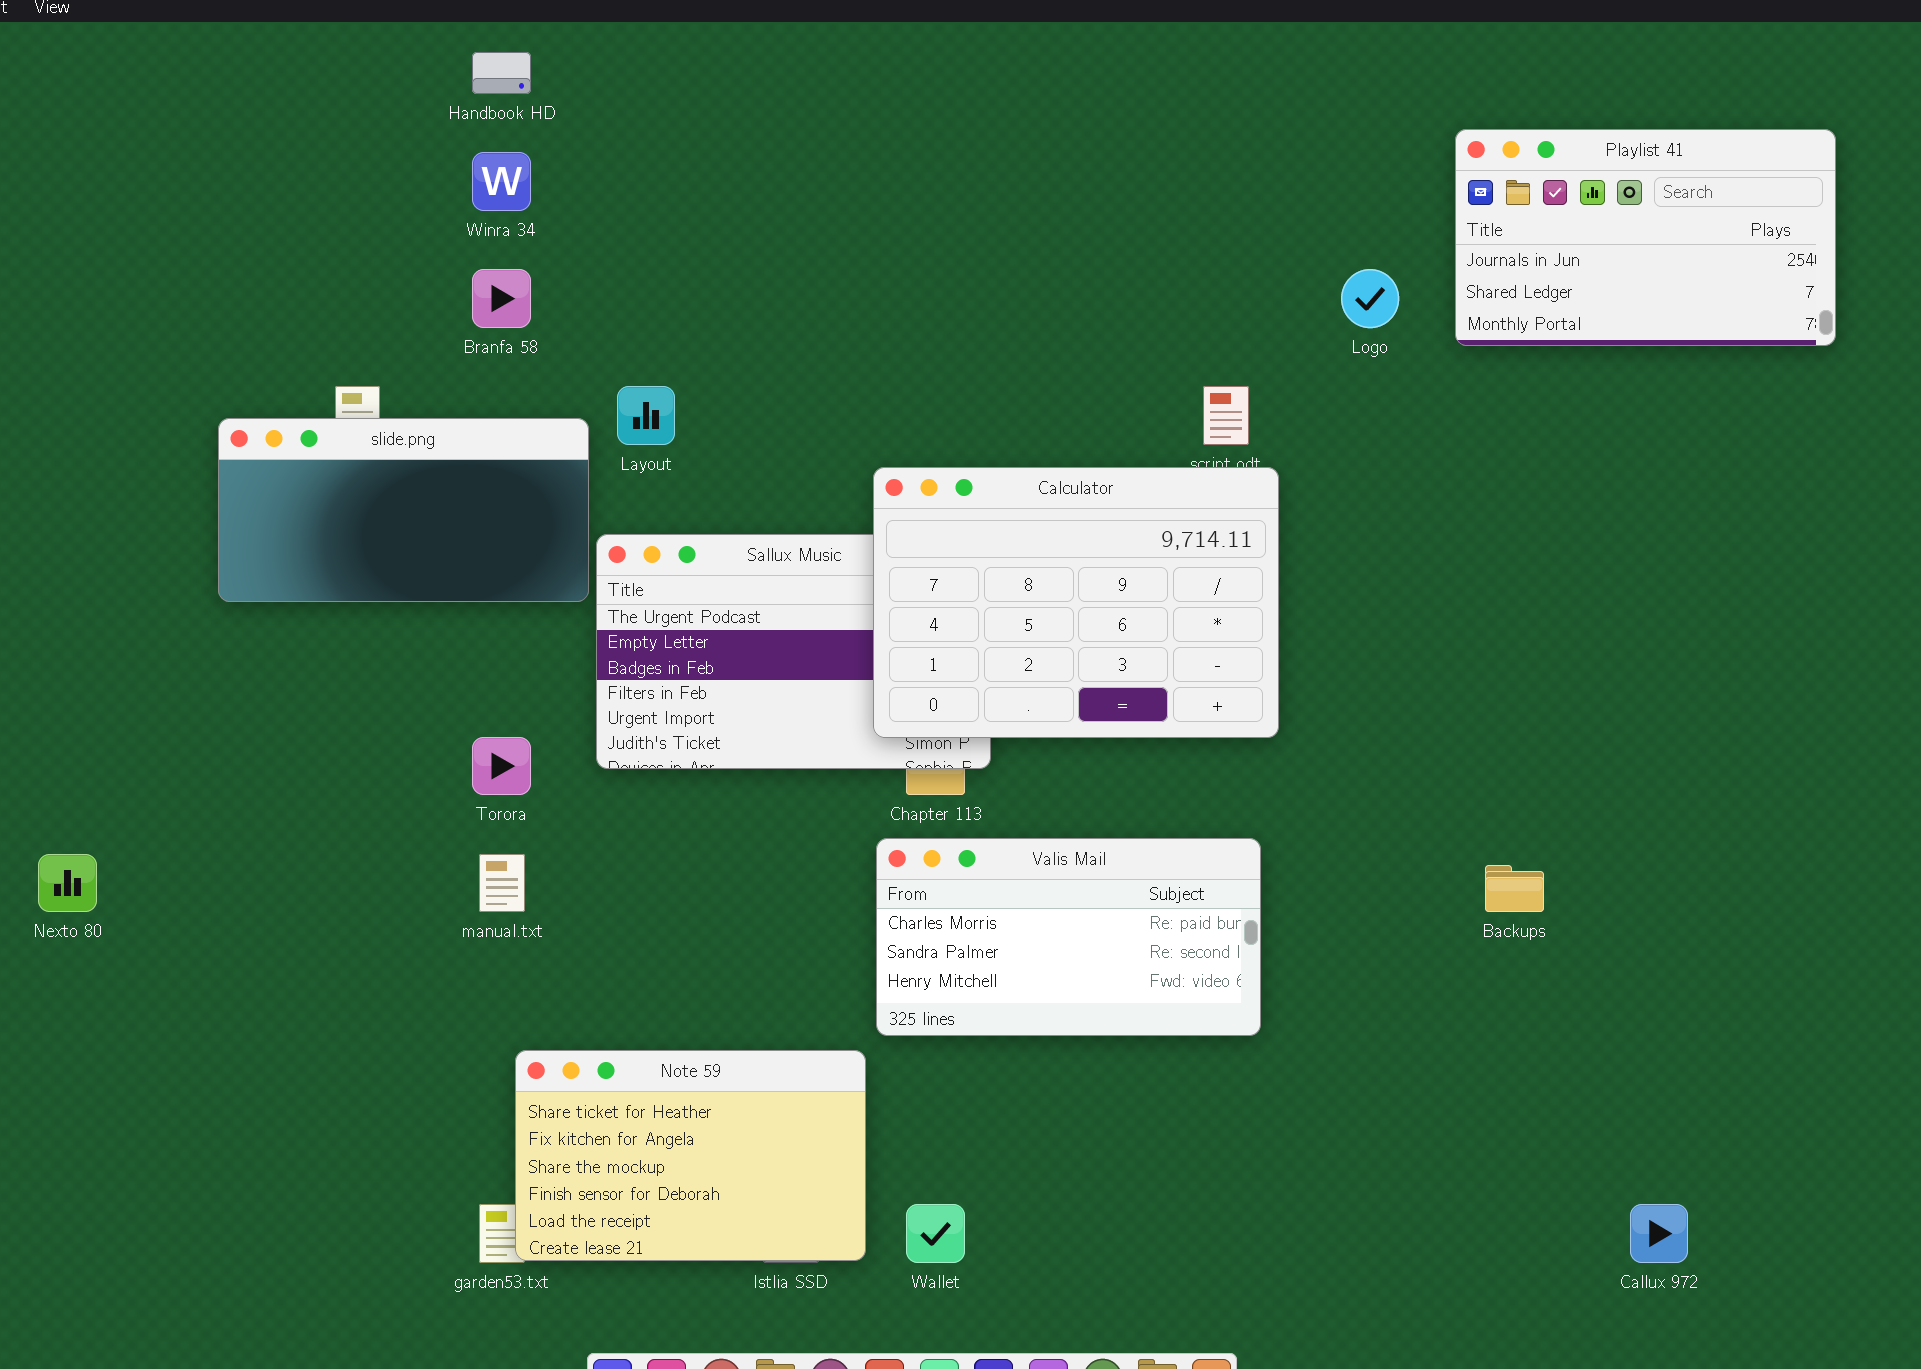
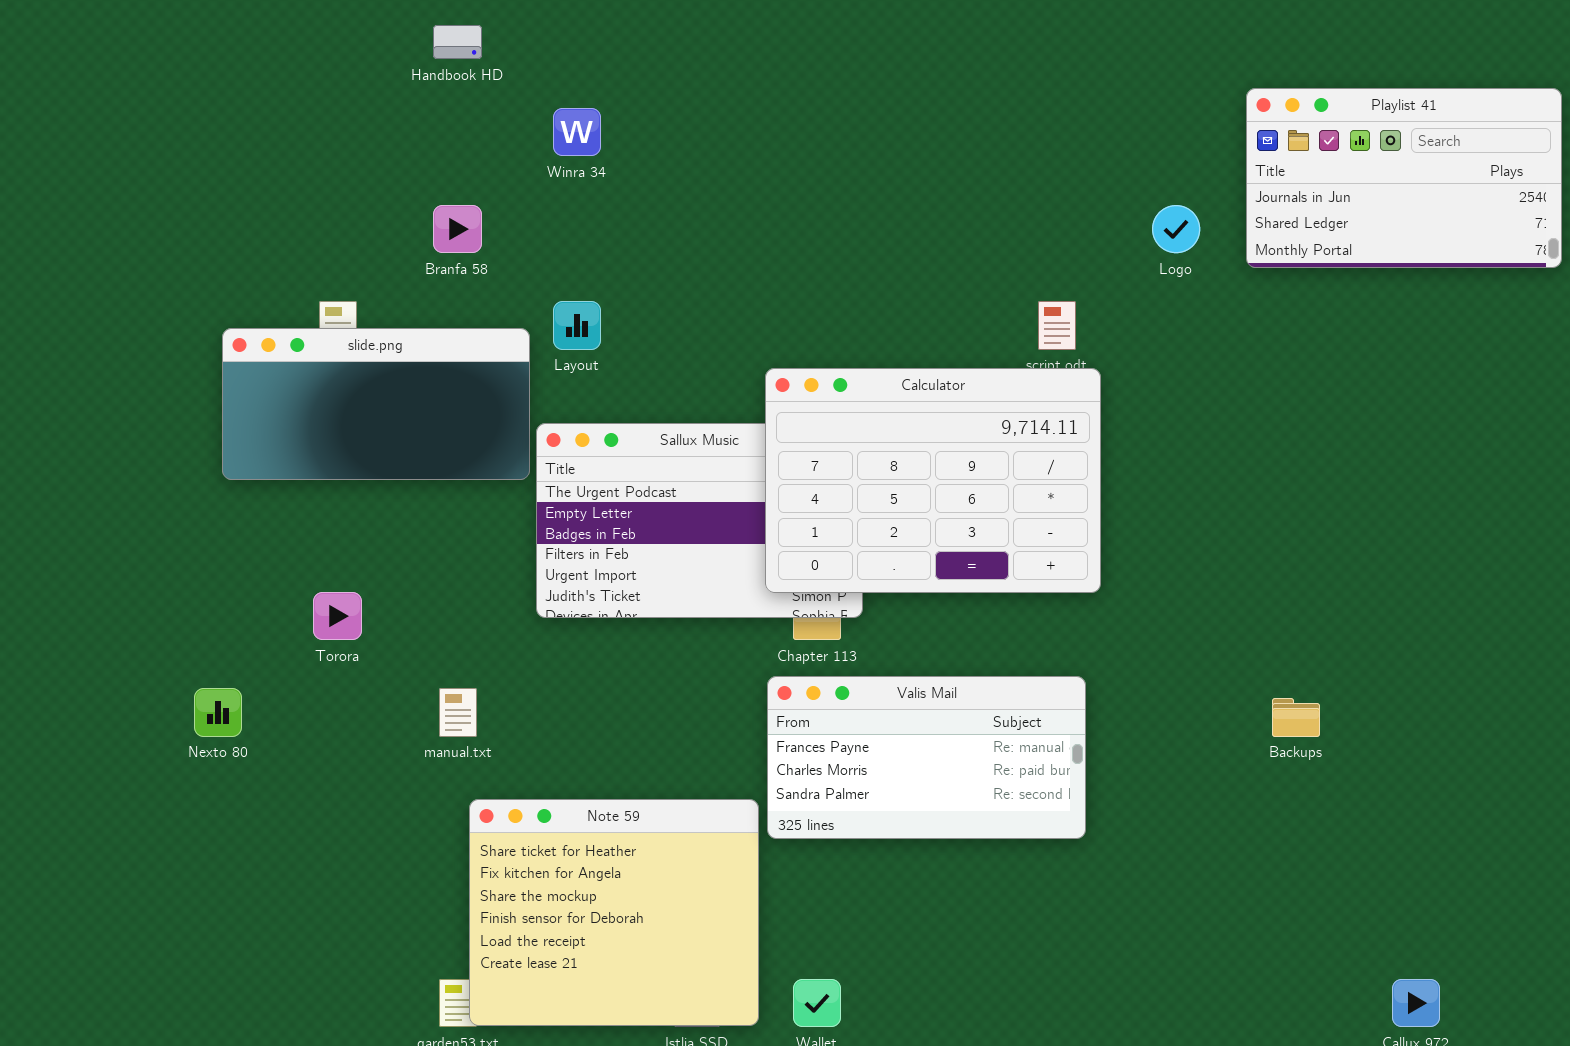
Winra 34: [472,152,531,211] -> [553,108,601,156], moved
Torora: [472,737,531,795] -> [313,592,362,640], moved
Valis Mail: [876,838,1261,1036] -> [767,676,1086,839], scrolled up 1 row
Nexto 80: [38,854,97,912] -> [194,688,242,737], moved
Note 59: [515,1050,866,1261] -> [469,799,759,1026], resized

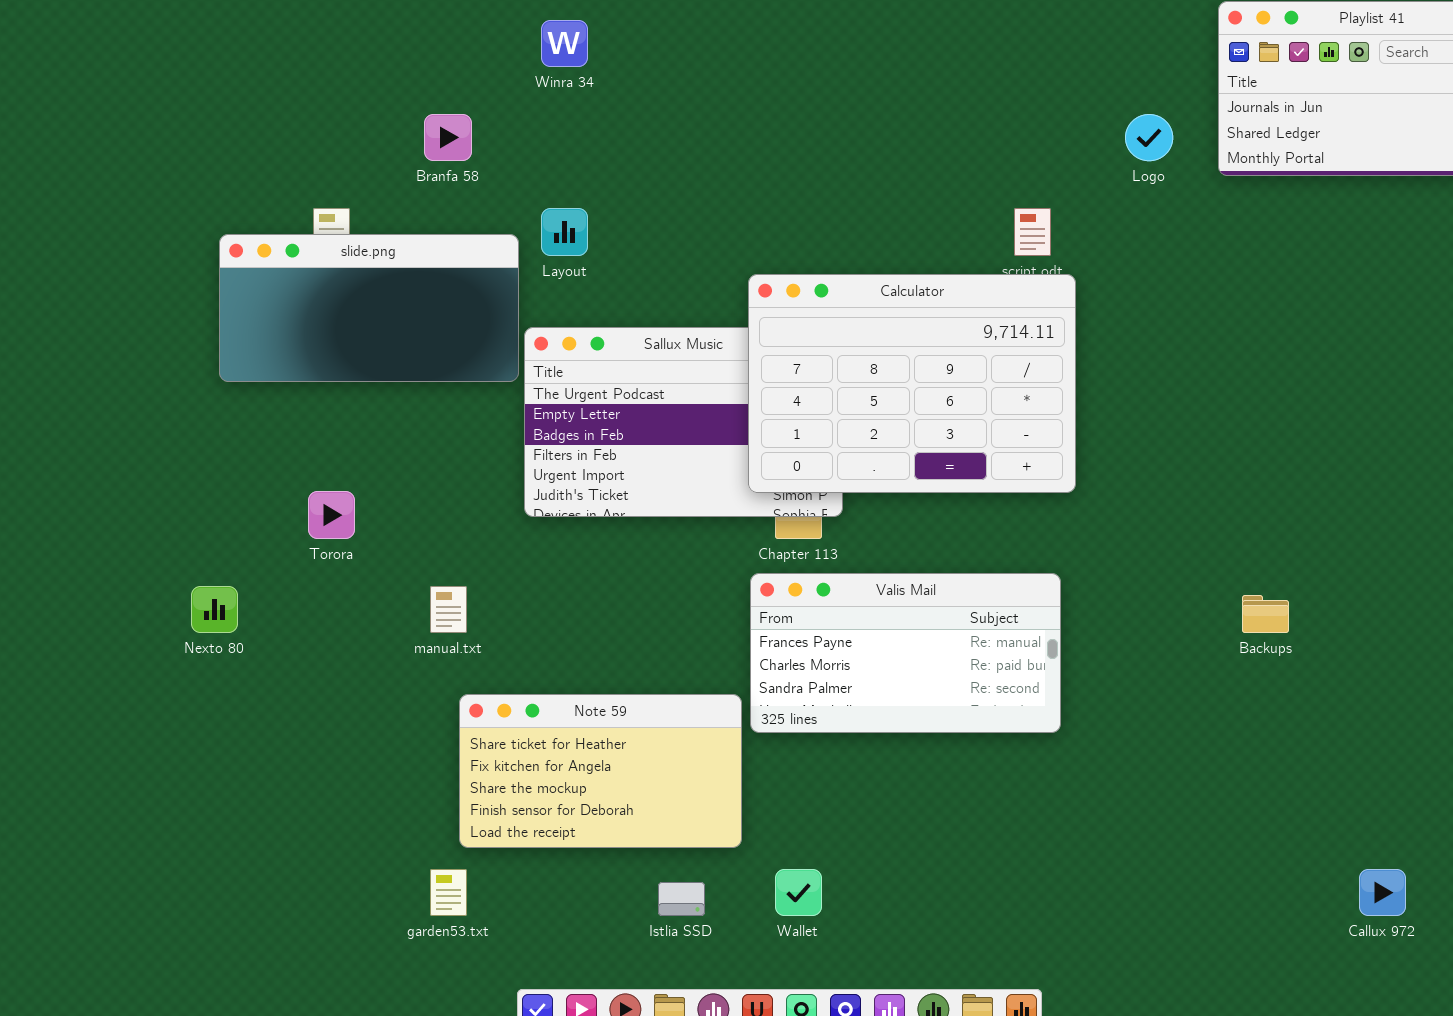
Note 59: [469,799,759,1026] -> [459,694,742,848], resized

